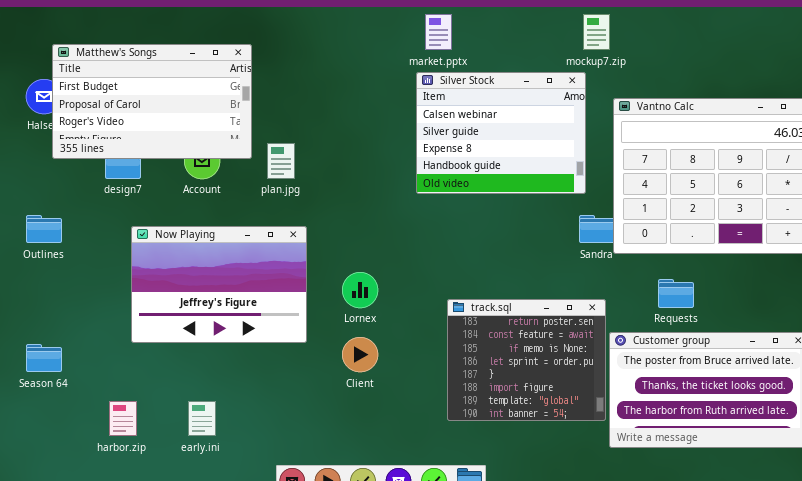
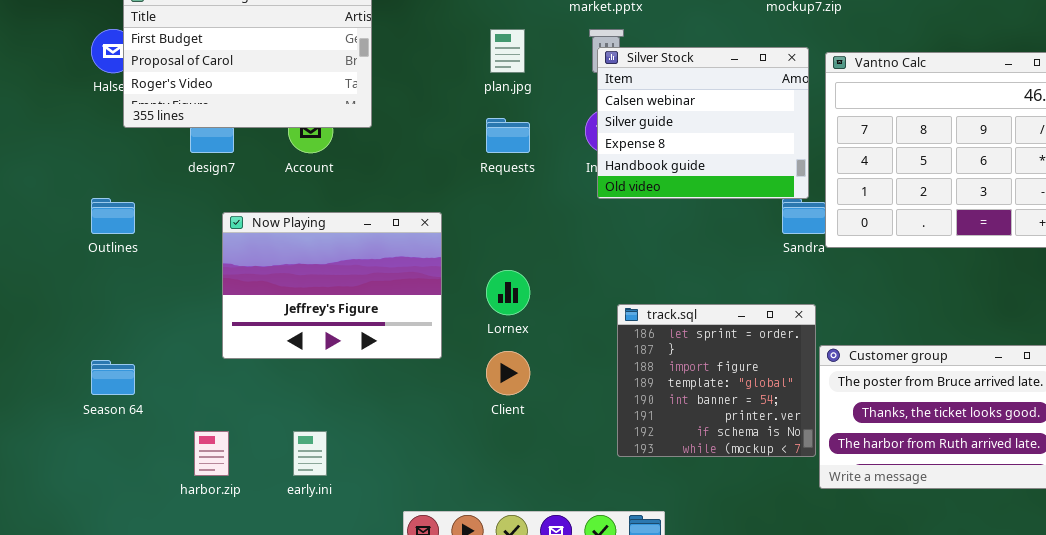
Silver Stock: [416,72,586,194] -> [597,47,809,199], moved
plan.jpg: [267,143,295,179] -> [490,29,525,73], moved
Requests: [658,279,694,308] -> [486,118,530,153], moved
track.sql: [447,299,606,421] -> [617,304,816,457], scrolled down 3 rows

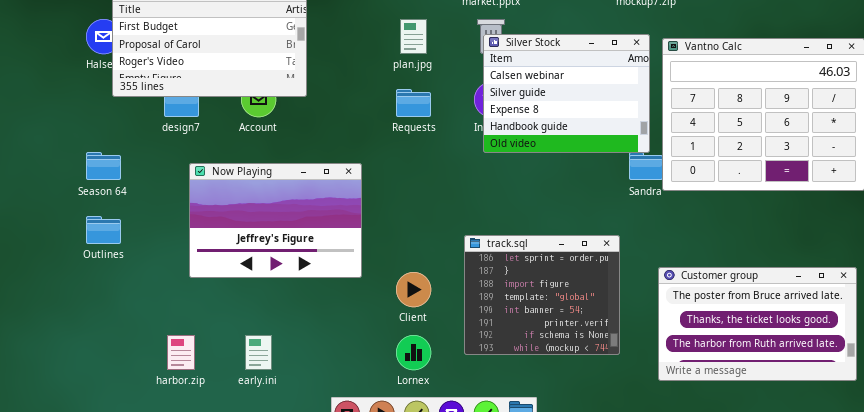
Outlines: [91,198,135,234] -> [86,216,121,244], moved
Lornex: [486,270,530,315] -> [396,335,431,370], moved
track.sql: [617,304,816,457] -> [464,235,620,355], moved
Season 64: [91,360,135,395] -> [86,152,121,180], moved

